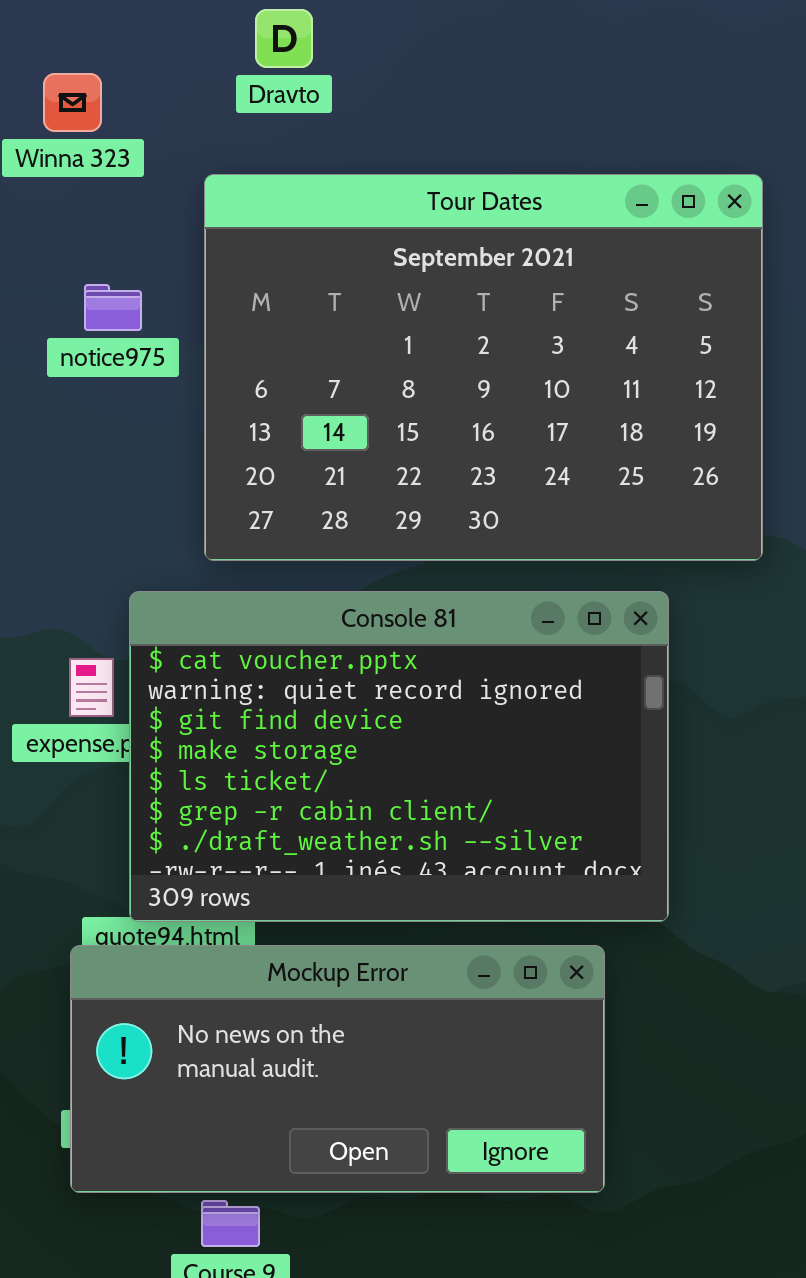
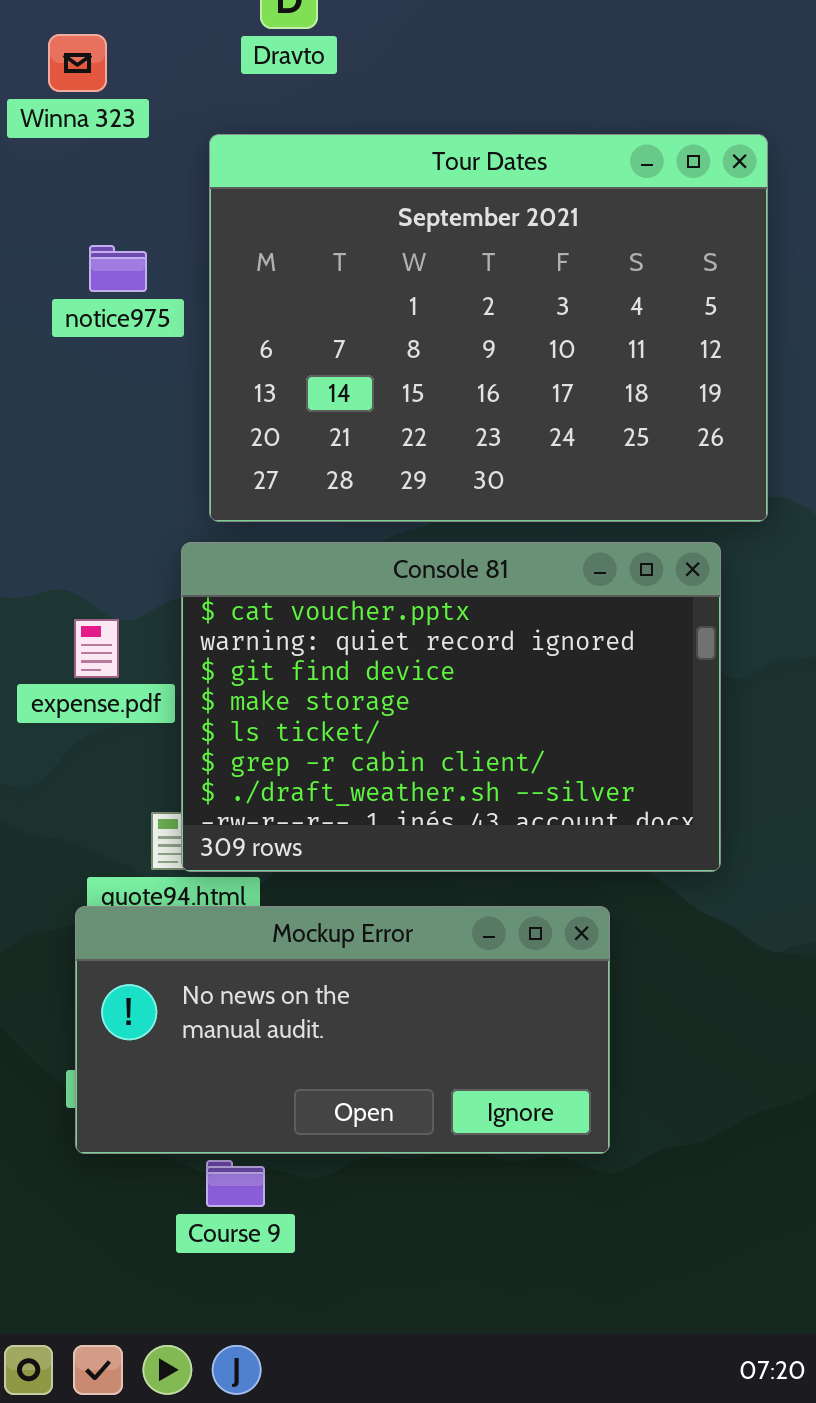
Console 81: [129,591,669,922] -> [181,542,721,872], moved

